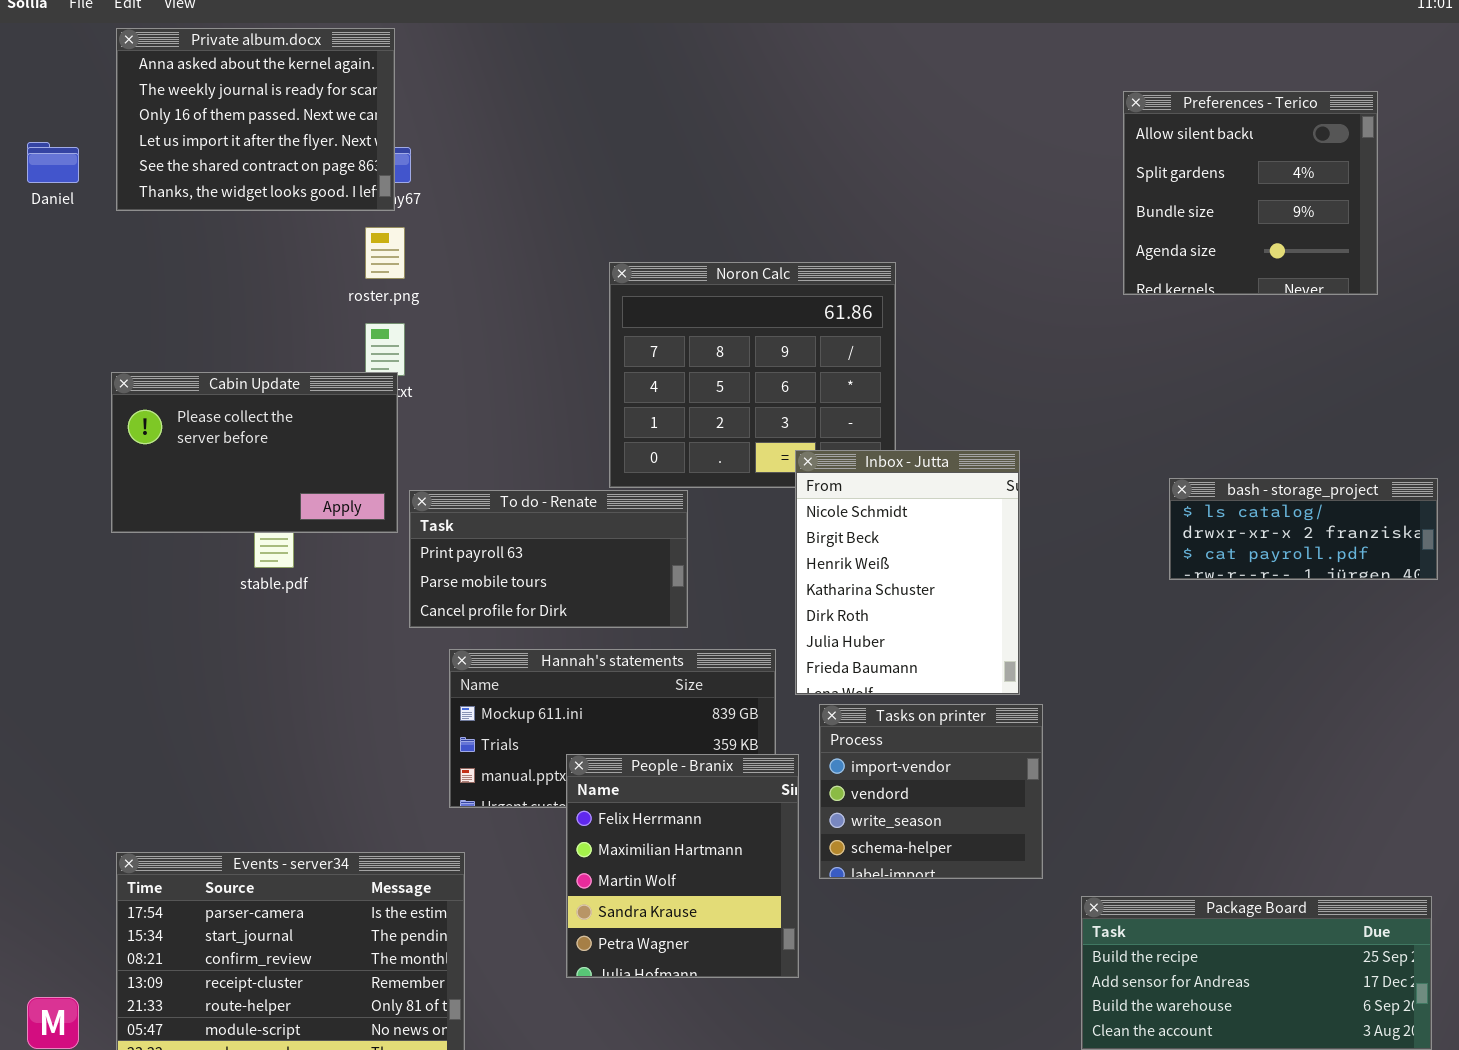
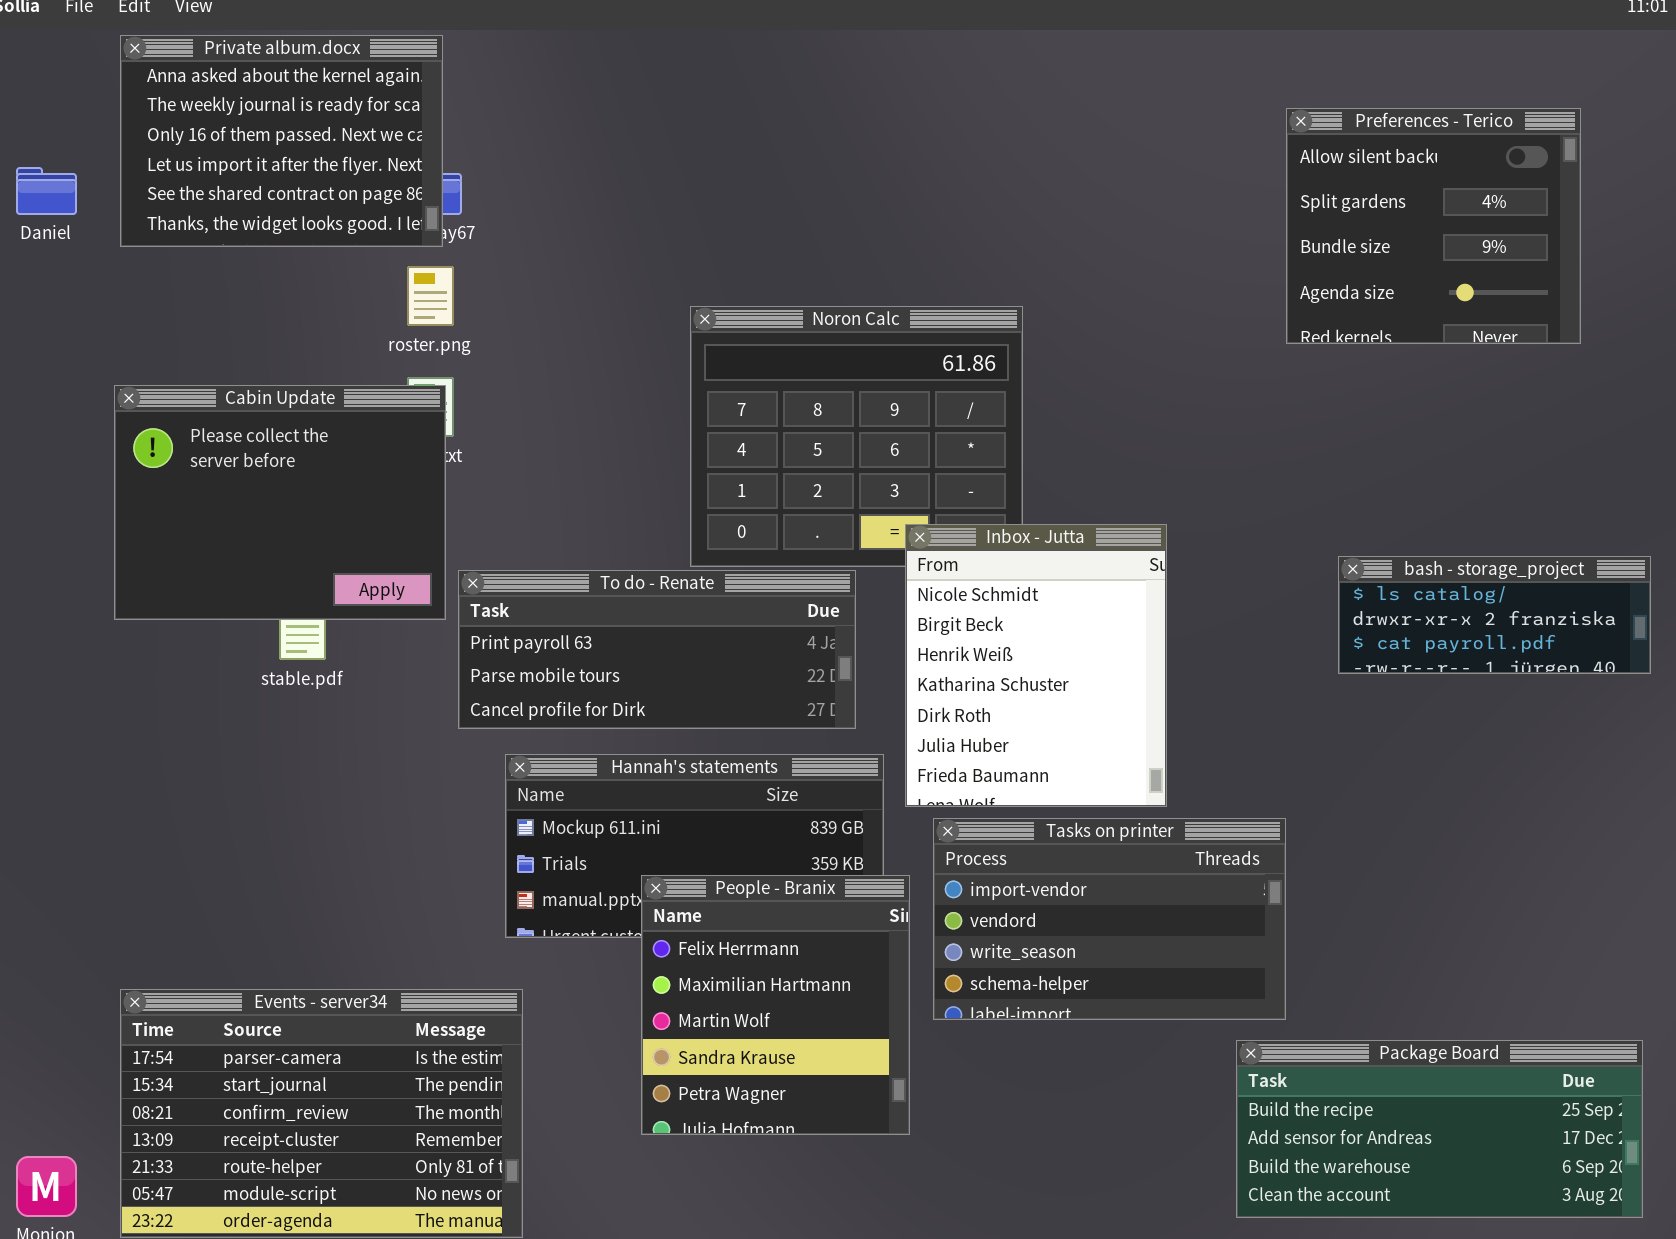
Cabin Update: [111,372,398,533] -> [114,385,446,620], resized
To do - Renate: [409,490,688,628] -> [458,570,856,729], resized
Tasks on printer: [819,704,1043,879] -> [933,818,1286,1020], resized

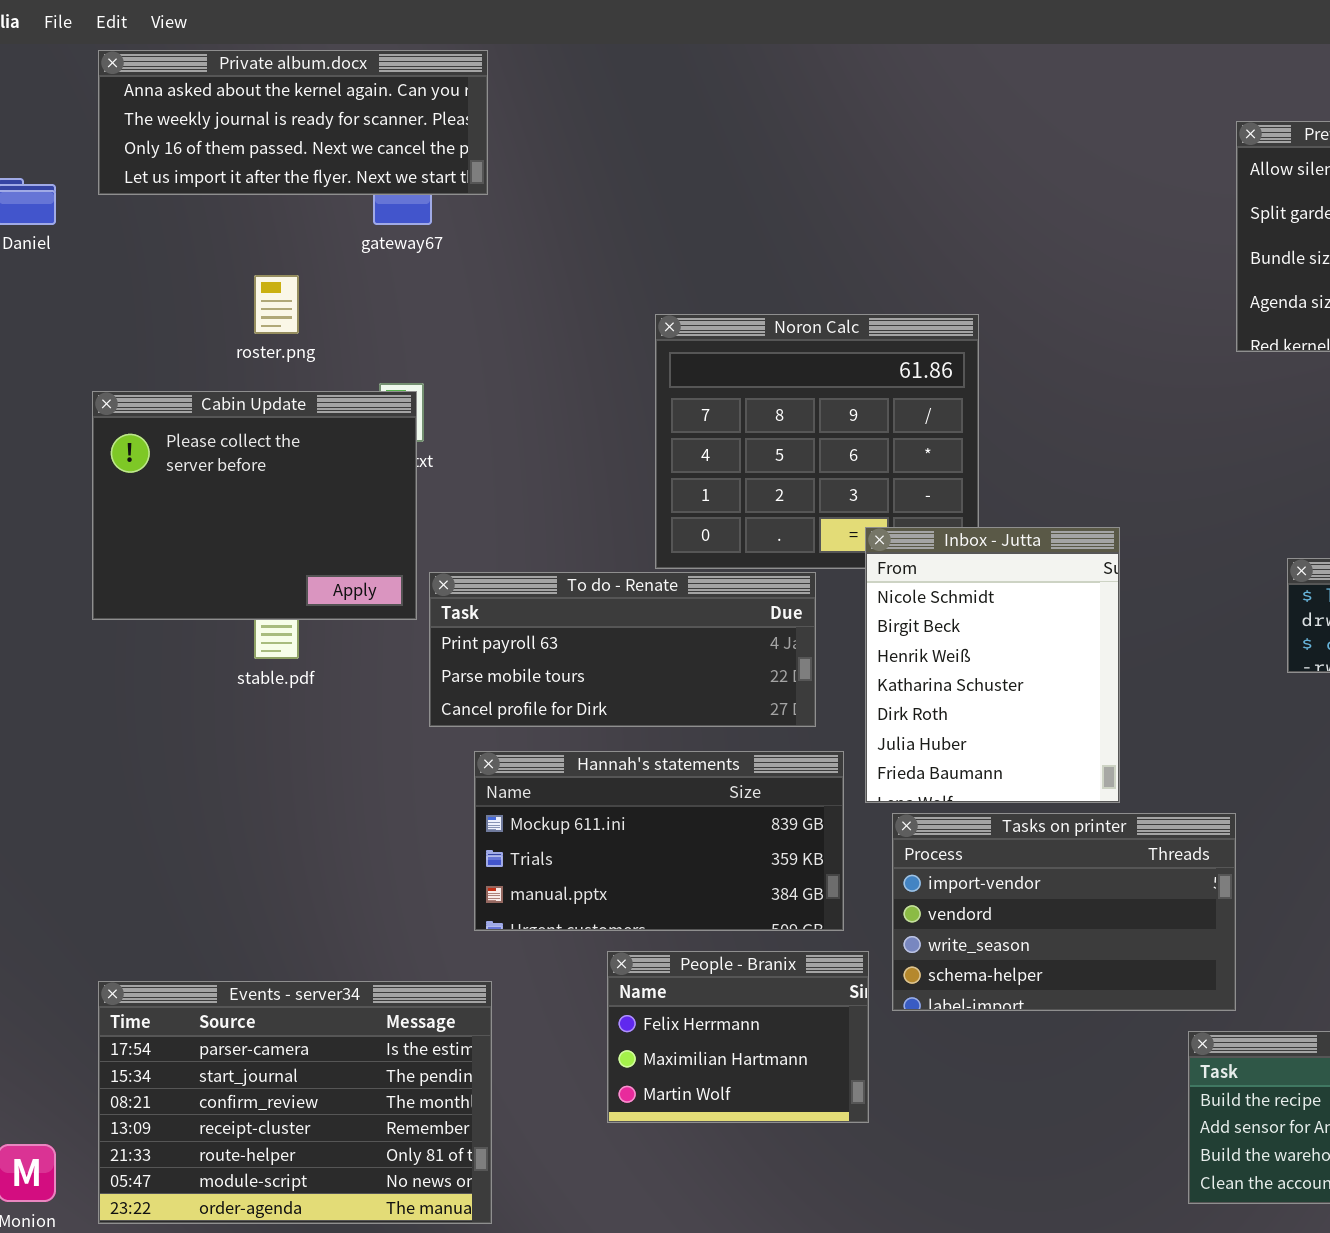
Private album.docx: [120,35,443,247] -> [98,50,488,195], resized
roster.png: [407,266,454,326] -> [254,275,299,334], moved
People - Branix: [641,875,910,1135] -> [607,951,869,1123], resized

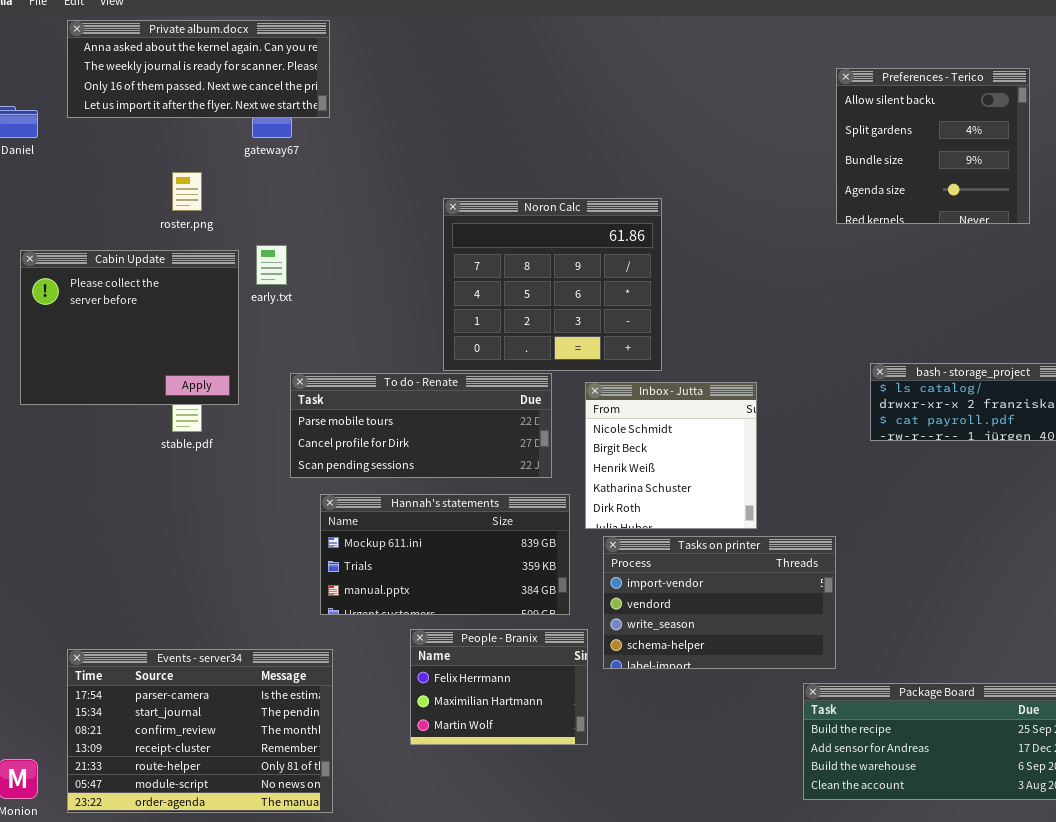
Cabin Update: [92,391,417,620] -> [20,250,239,405], moved
Inbox - Jutta: [865,527,1120,803] -> [585,382,757,529], resized
To do - Renate: [429,572,816,727] -> [290,373,552,478], scrolled down 1 row

